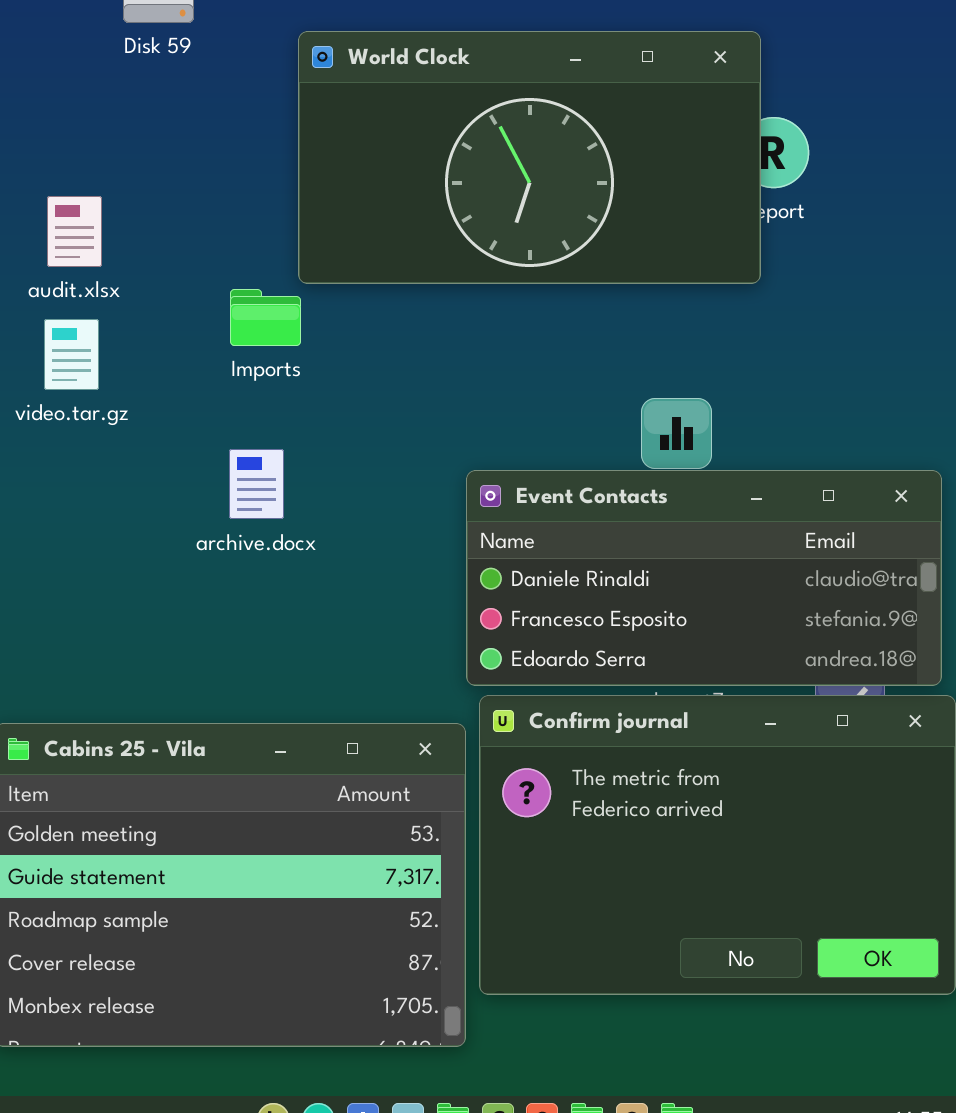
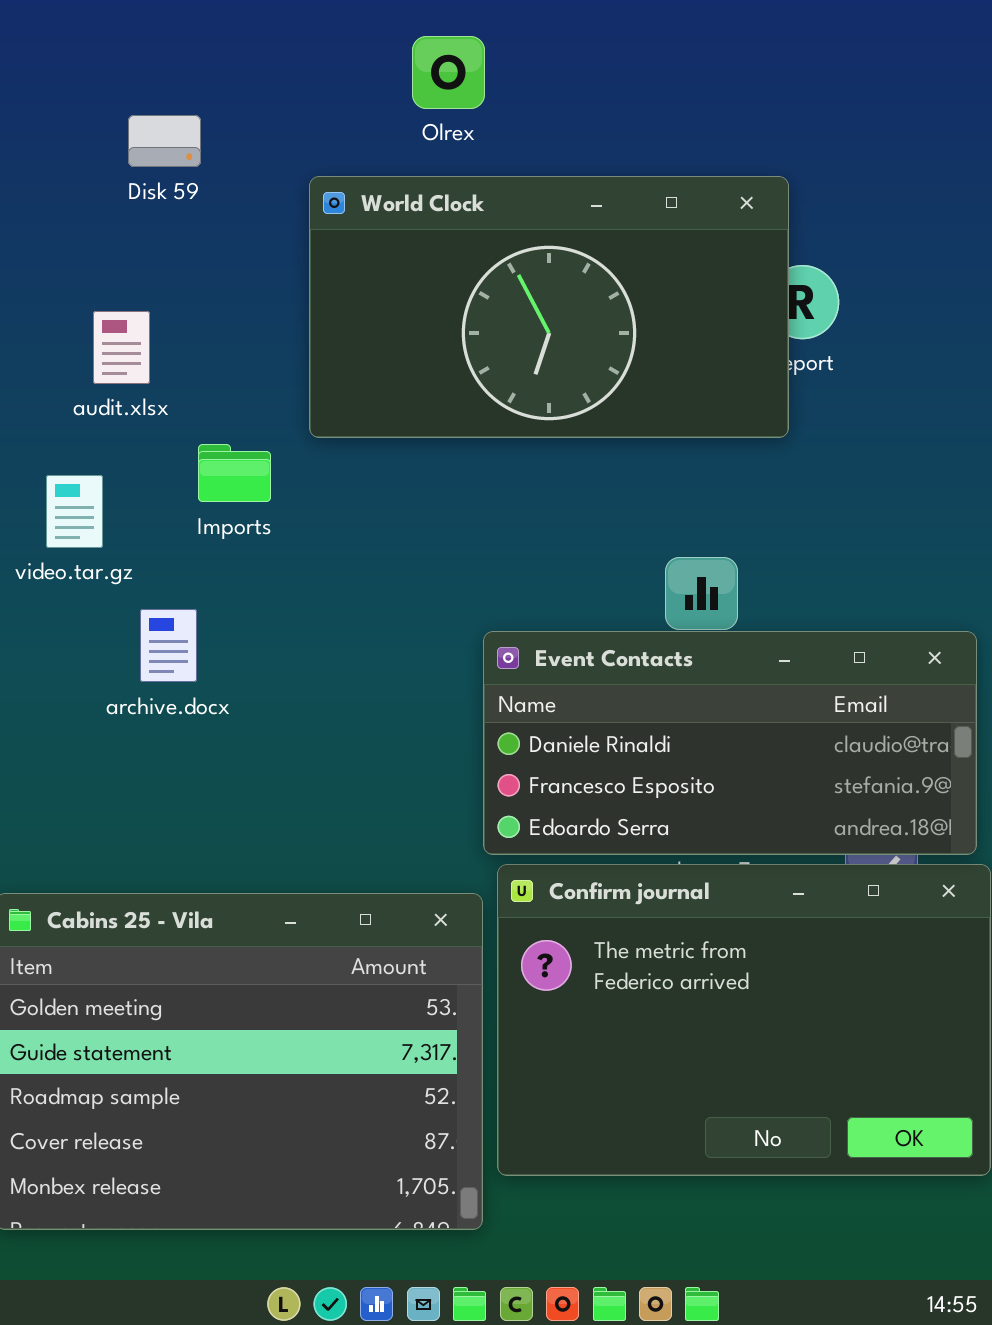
audit.xlsx: [47,196,102,267] -> [93,311,150,384], moved
Imports: [230,289,301,346] -> [198,444,271,502], moved
archive.docx: [229,449,284,519] -> [140,609,197,682], moved

